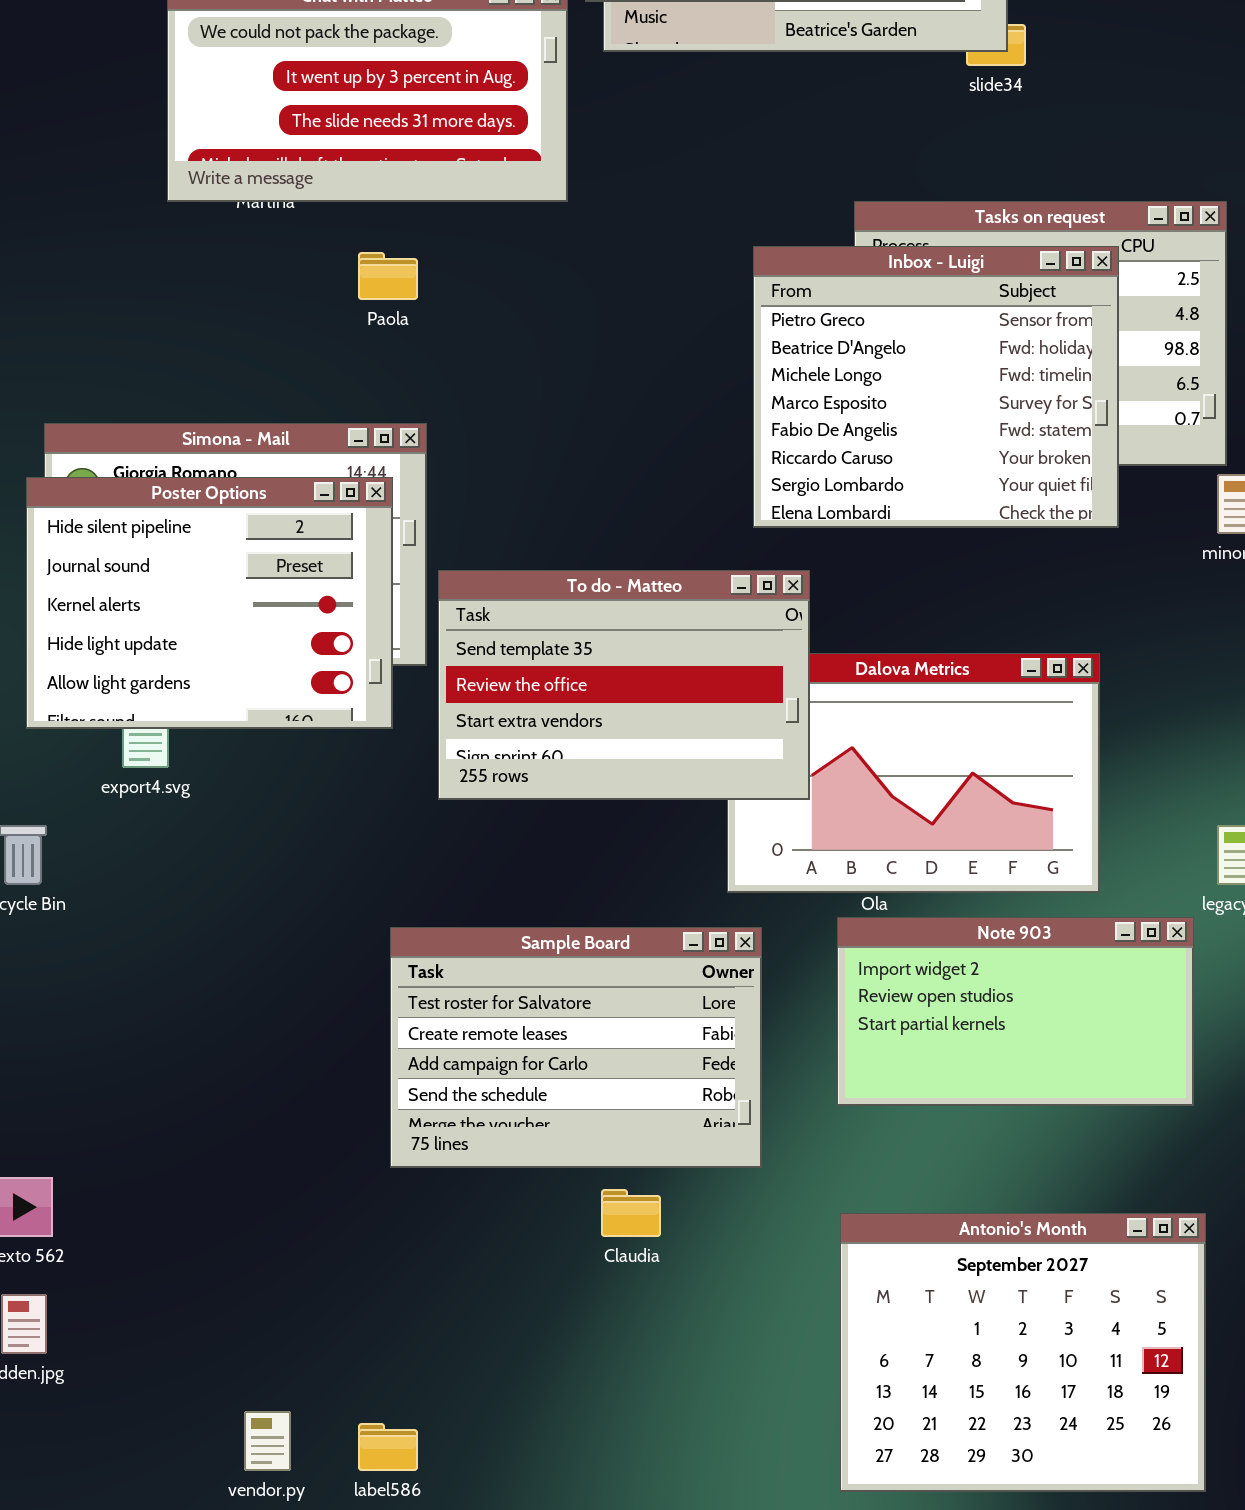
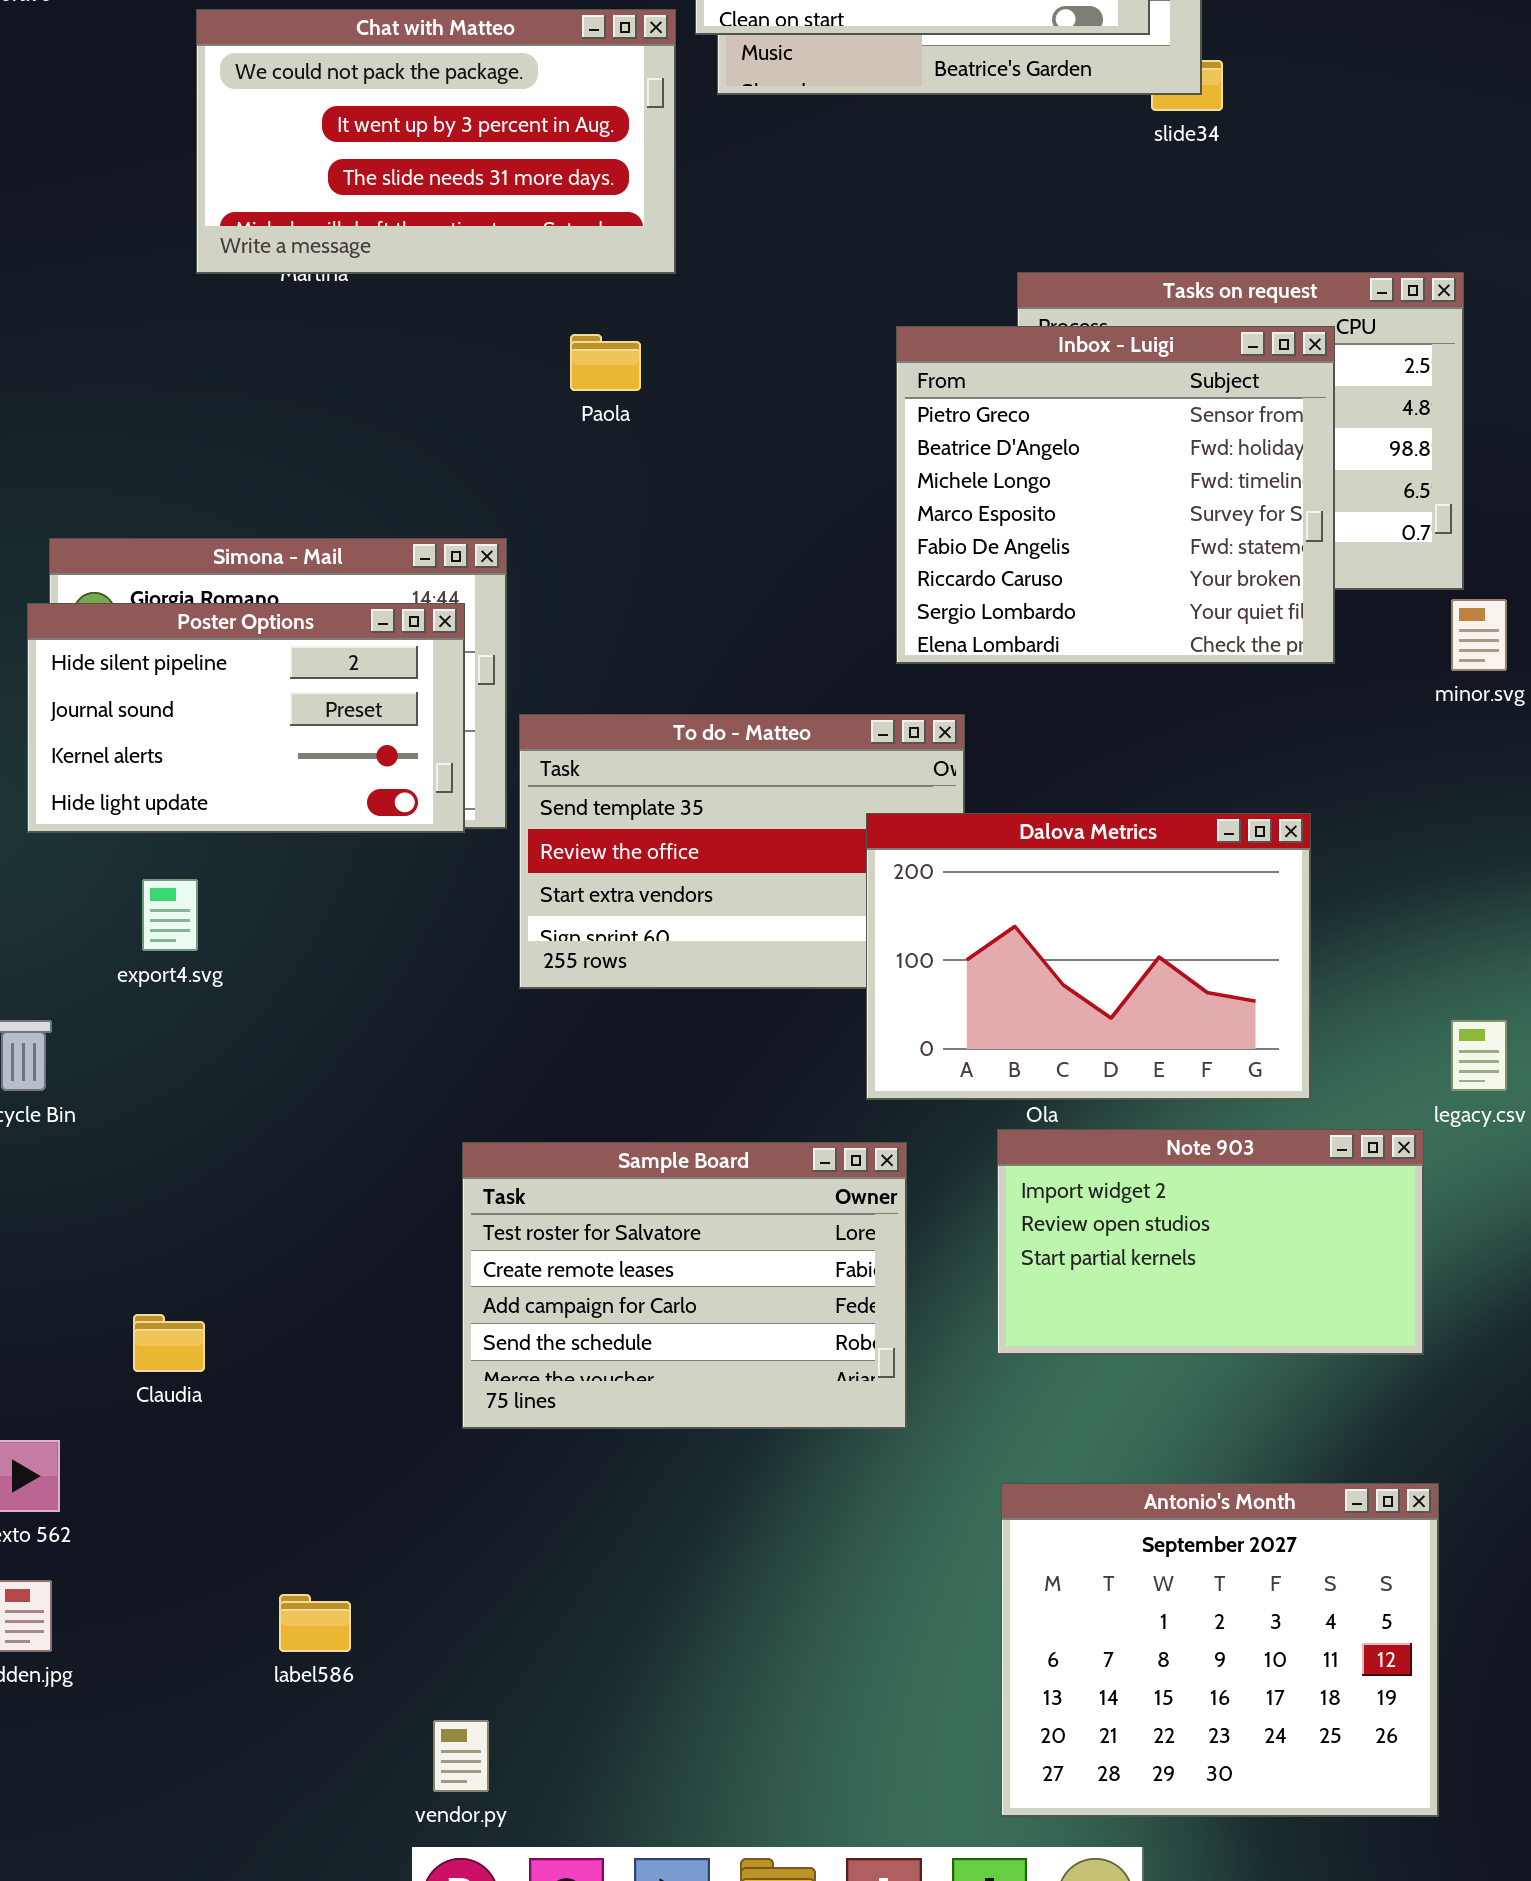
Paola: [358,252,418,300] -> [570,334,641,391], moved
Poster Options: [26,477,393,729] -> [27,603,465,833], resized
Dalova Metrics: [727,653,1100,893] -> [866,813,1311,1100], raised
Claudia: [601,1189,661,1237] -> [133,1314,205,1372], moved
vendor.py: [244,1411,291,1471] -> [433,1720,489,1792], moved
label586: [358,1423,418,1471] -> [279,1594,351,1652], moved

